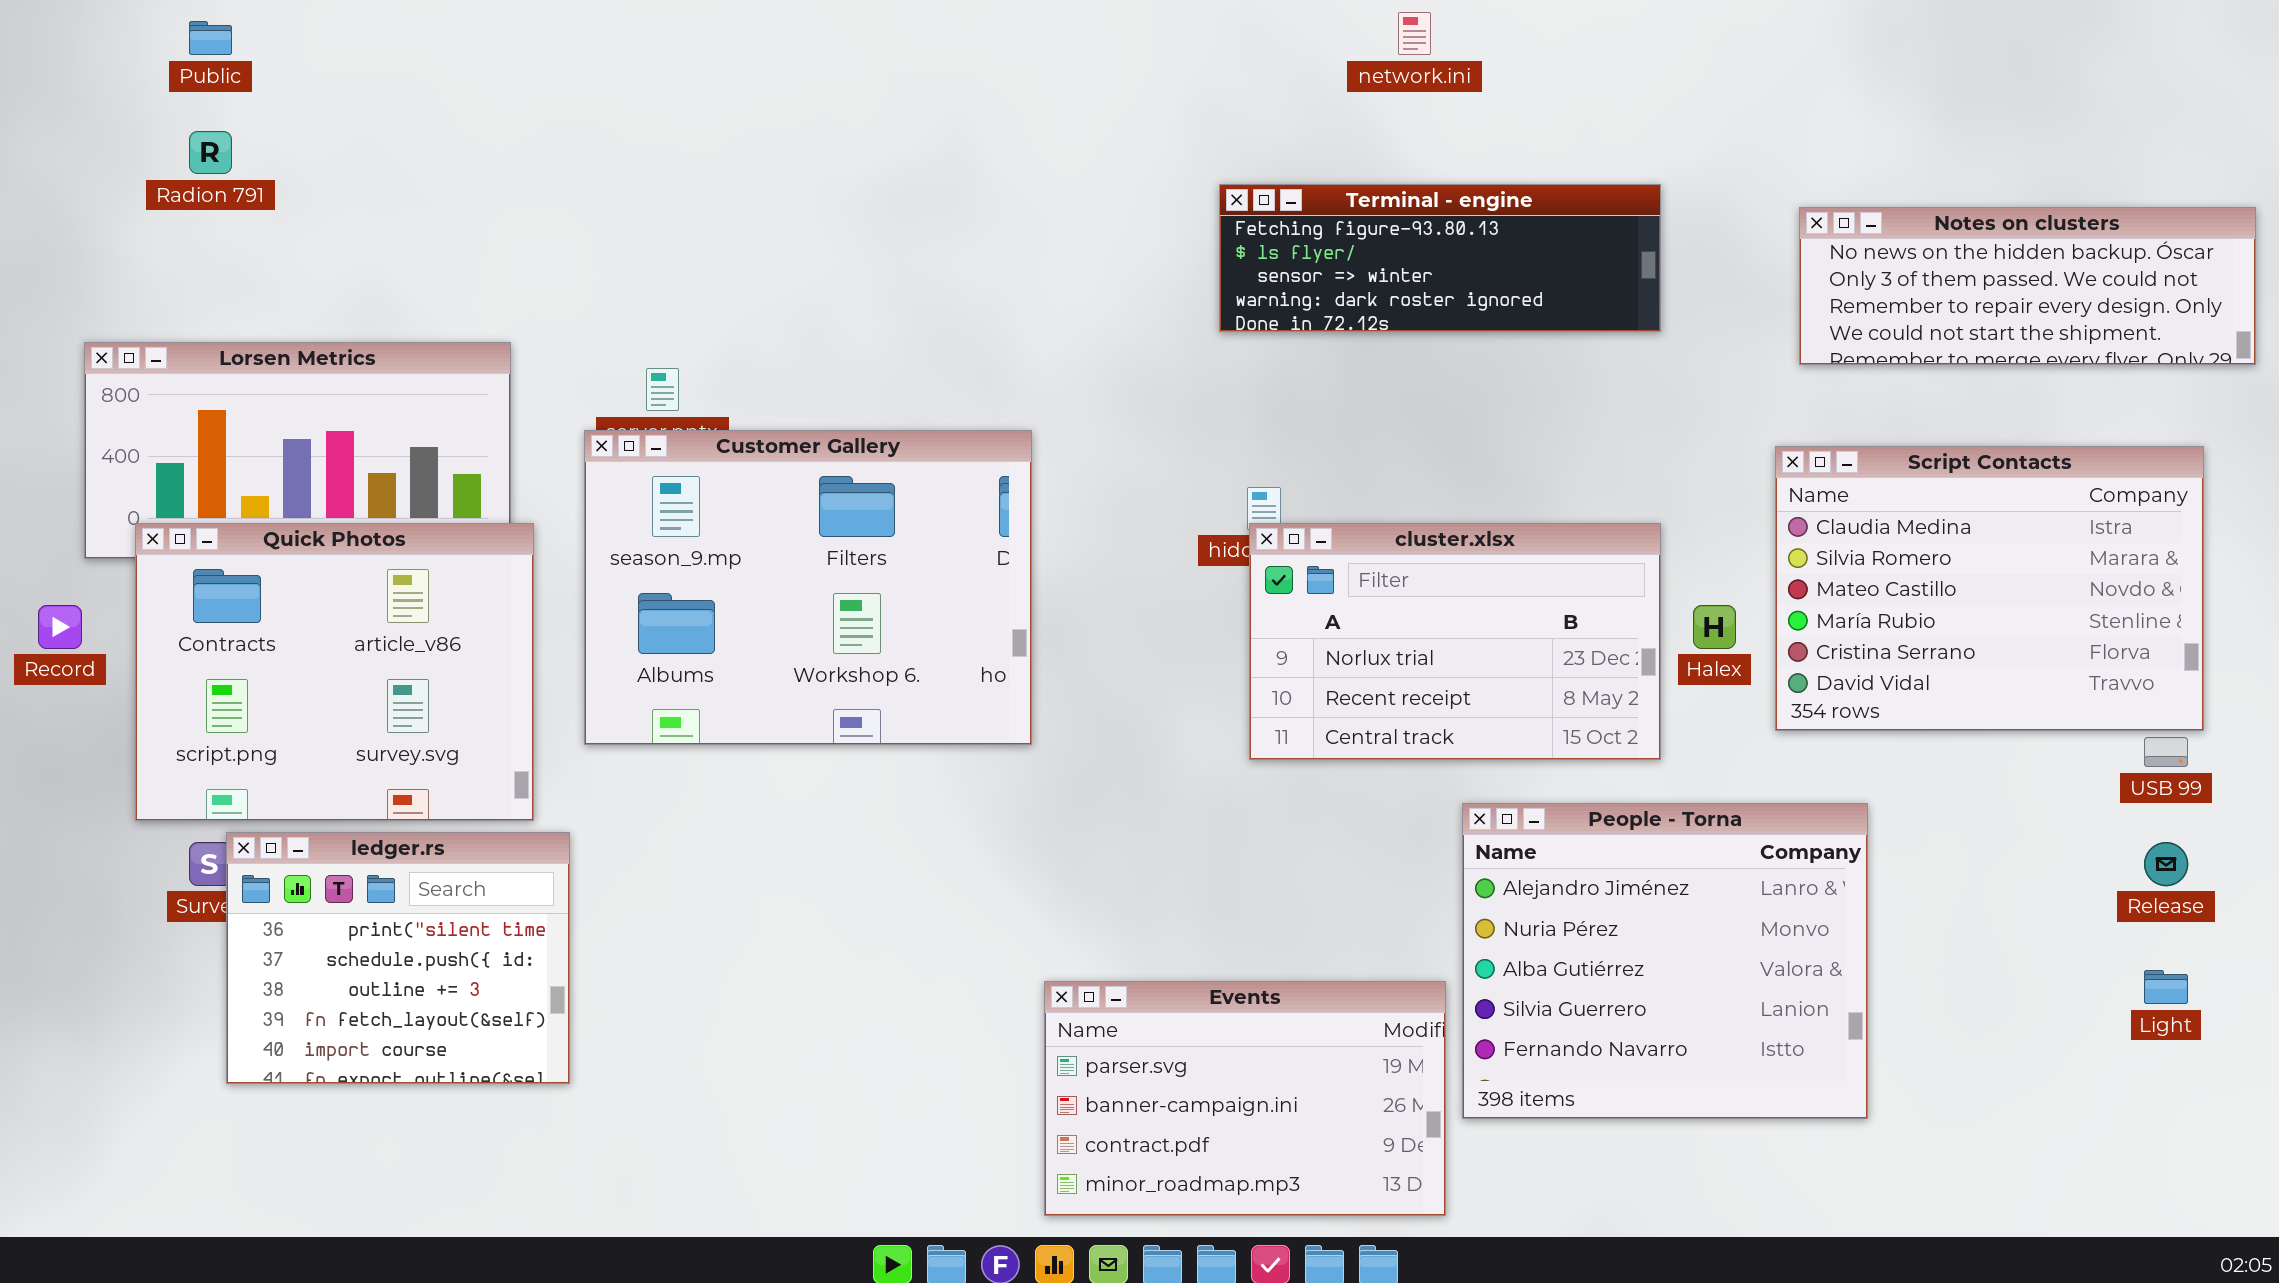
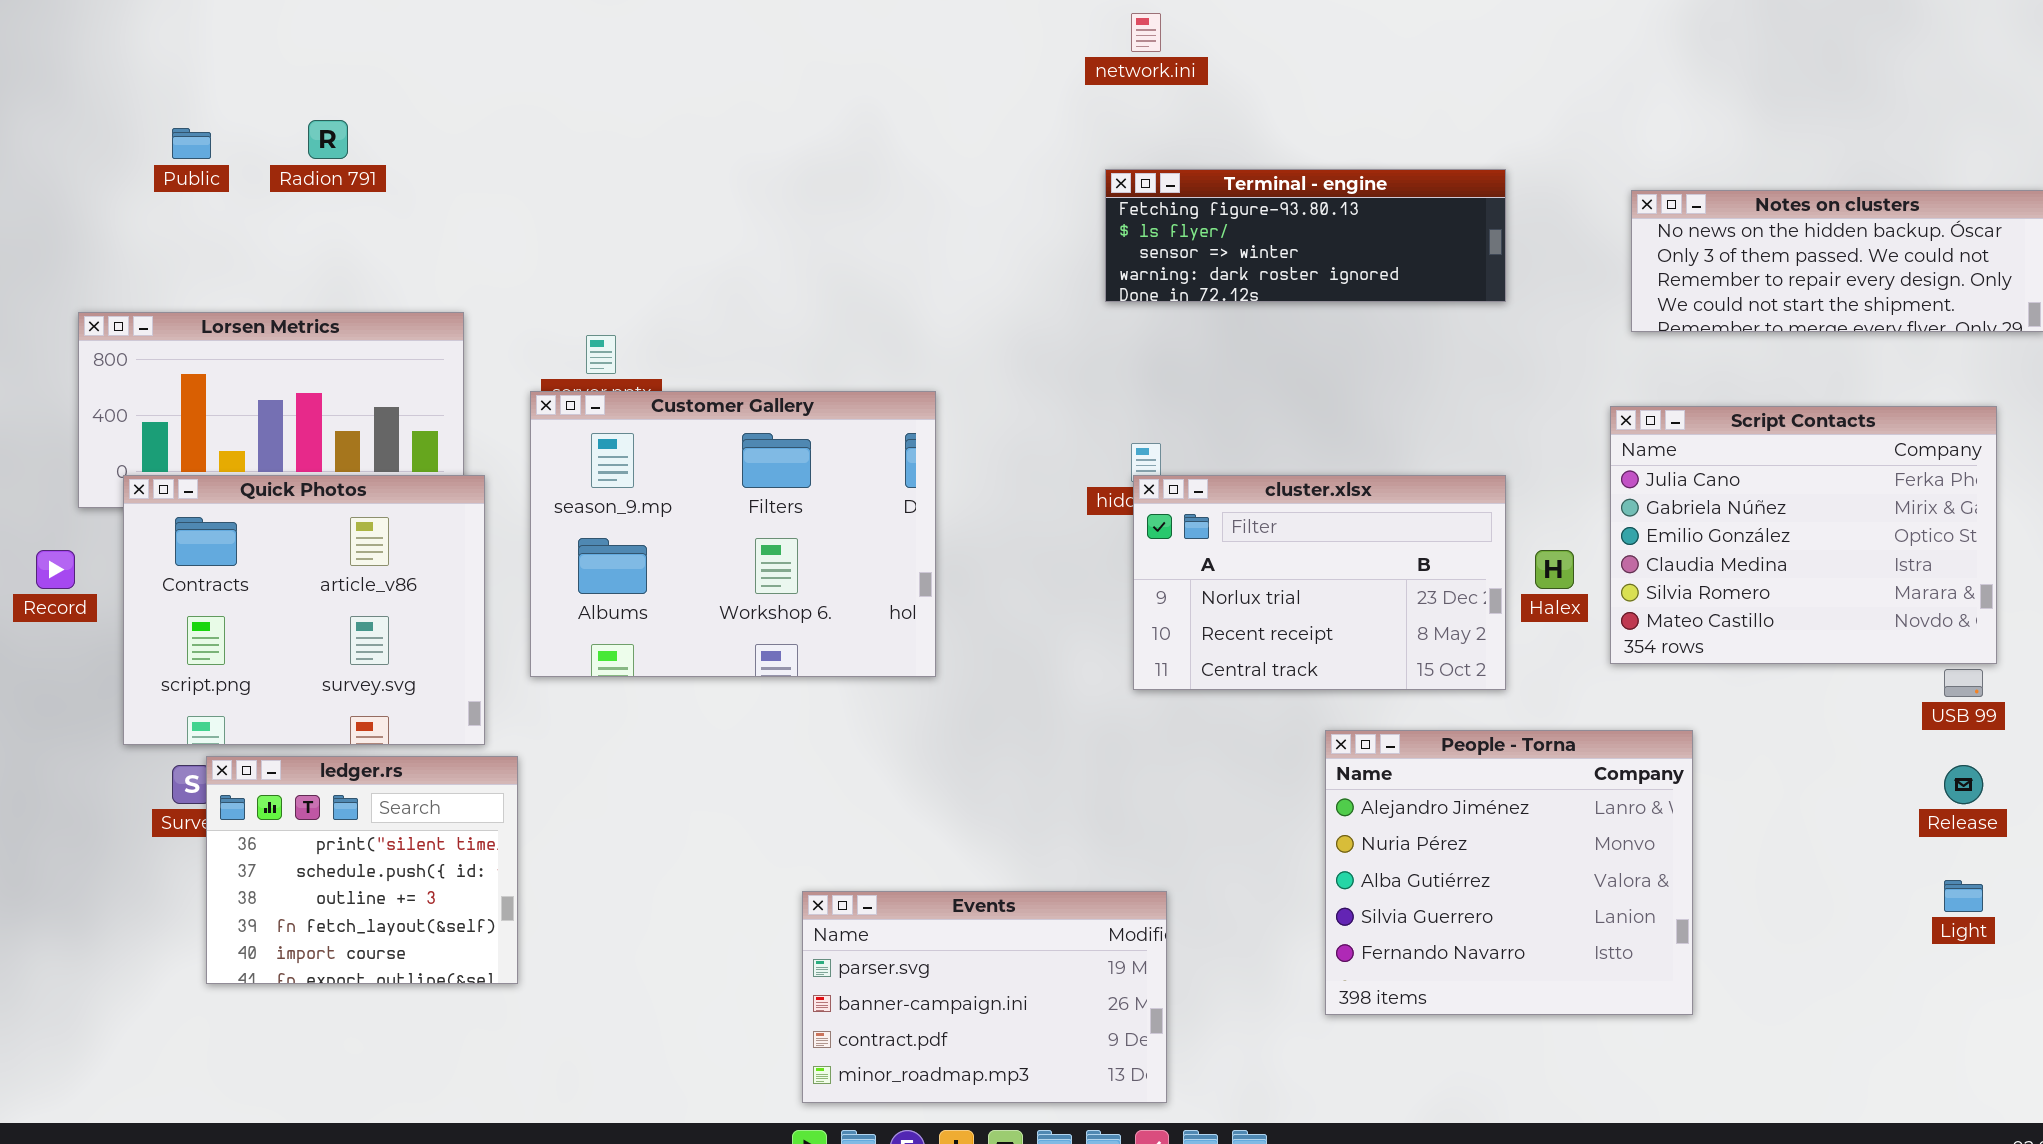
network.ini: [1398,12,1431,55] -> [1131,13,1161,52], moved
Public: [189,21,232,55] -> [172,128,211,159], moved
Radion 791: [189,131,232,174] -> [308,120,348,159], moved
Script Contacts: [1775,446,2204,731] -> [1610,406,1997,664], scrolled up 3 rows
Events: [1044,981,1446,1216] -> [802,891,1167,1103], moved

